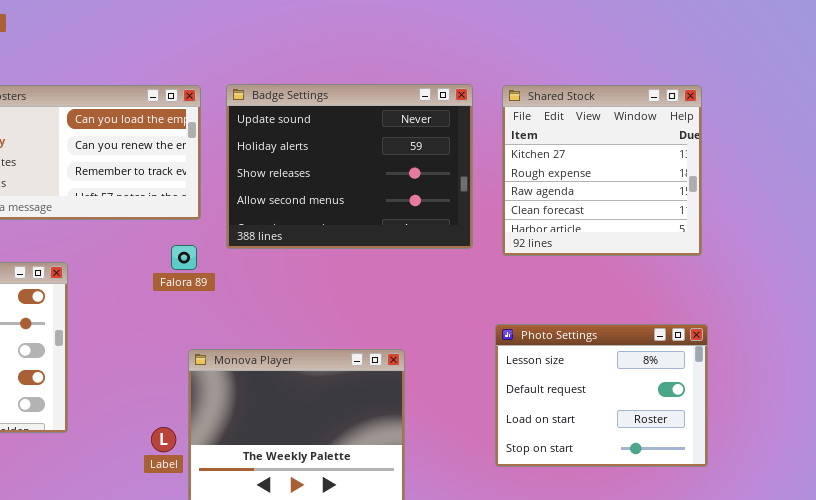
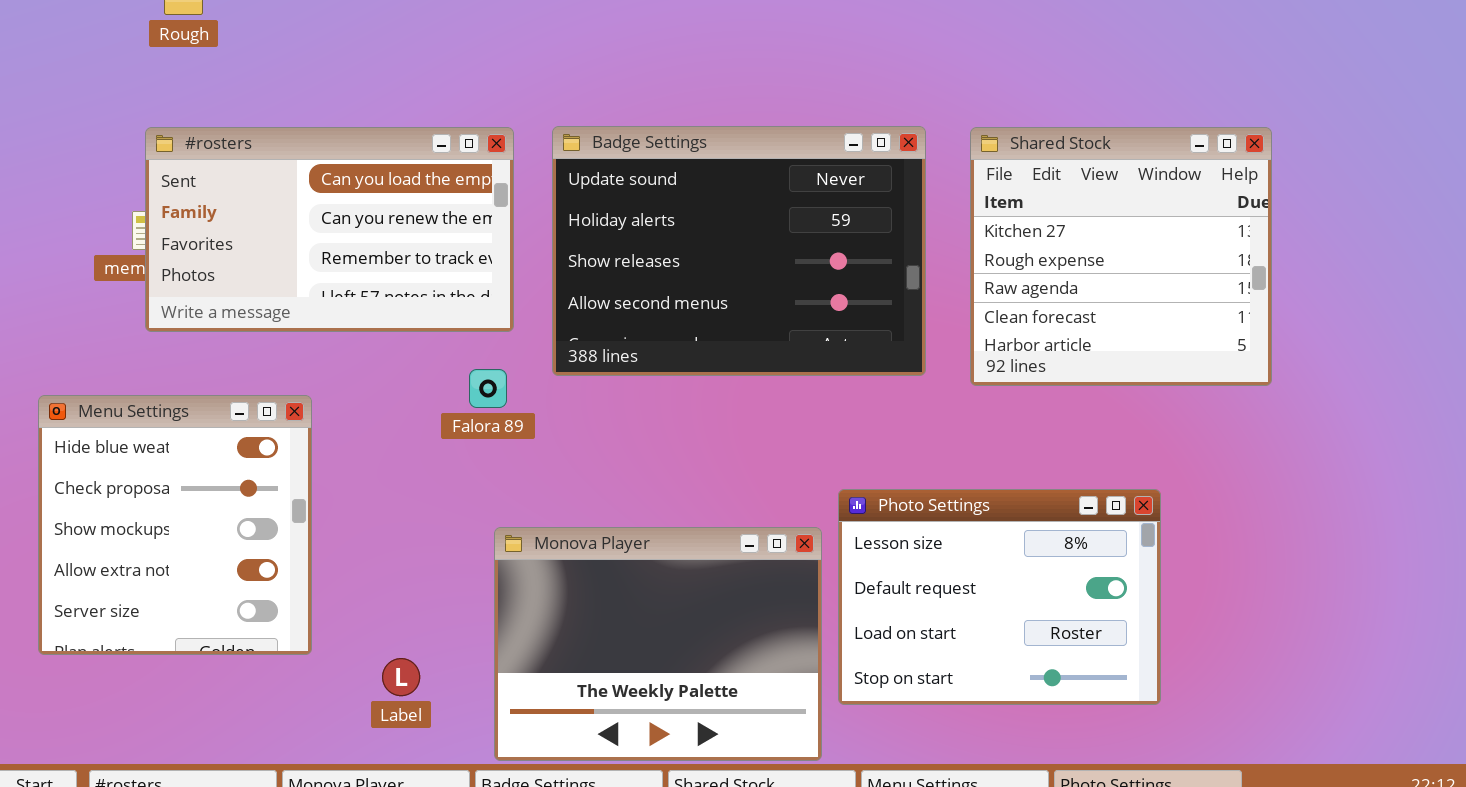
Photo Settings: [495,324,708,467] -> [838,489,1161,705], moved
Label: [151,427,176,452] -> [382,658,420,696], moved

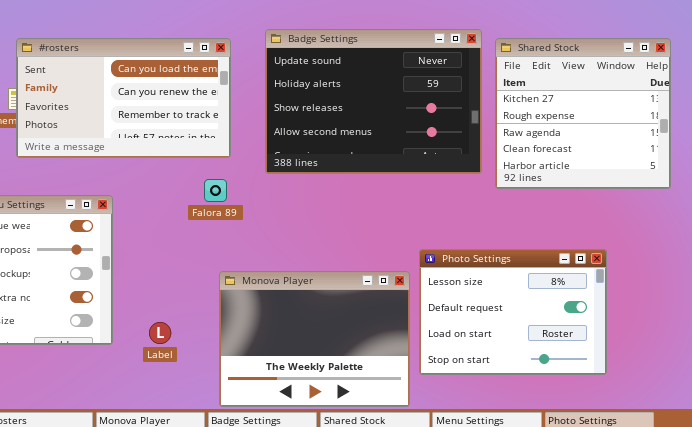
Badge Settings: [552,126,926,376] -> [265,29,482,174], moved
Label: [382,658,420,696] -> [149,322,171,344], moved

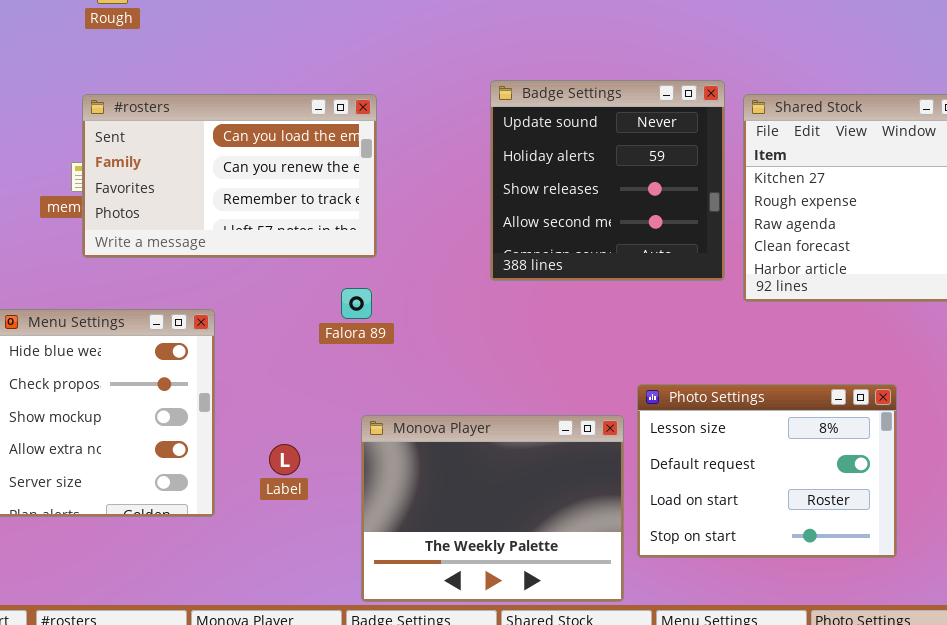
Badge Settings: [265,29,482,174] -> [490,80,725,281], resized
Label: [149,322,171,344] -> [269,444,300,475], moved

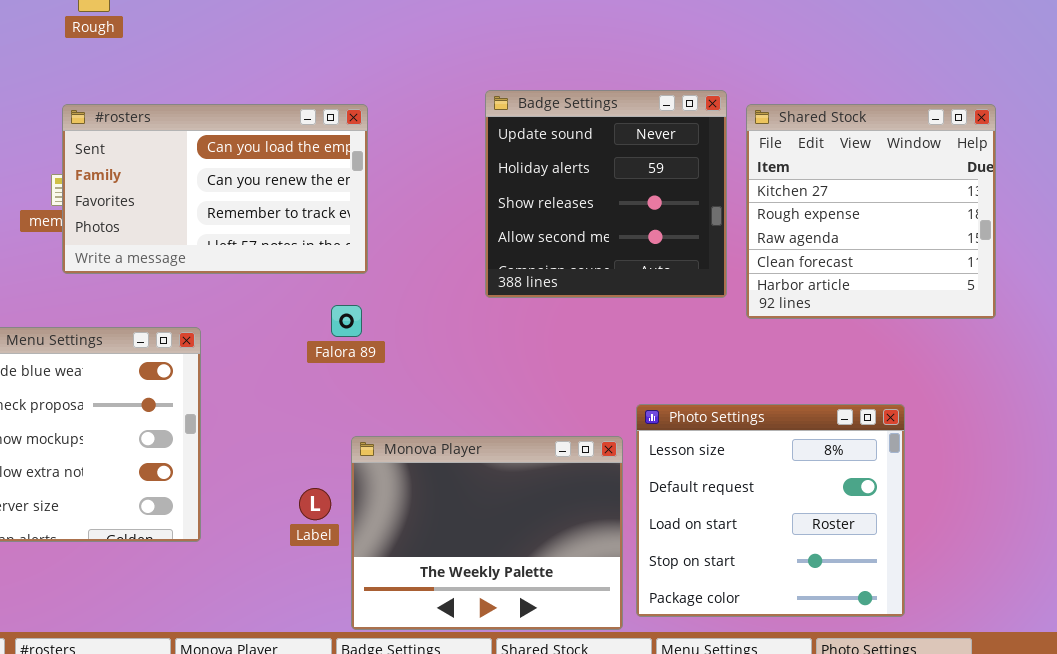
Photo Settings: [637,384,897,558] -> [636,404,905,617], resized
Label: [269,444,300,475] -> [299,488,331,520], moved

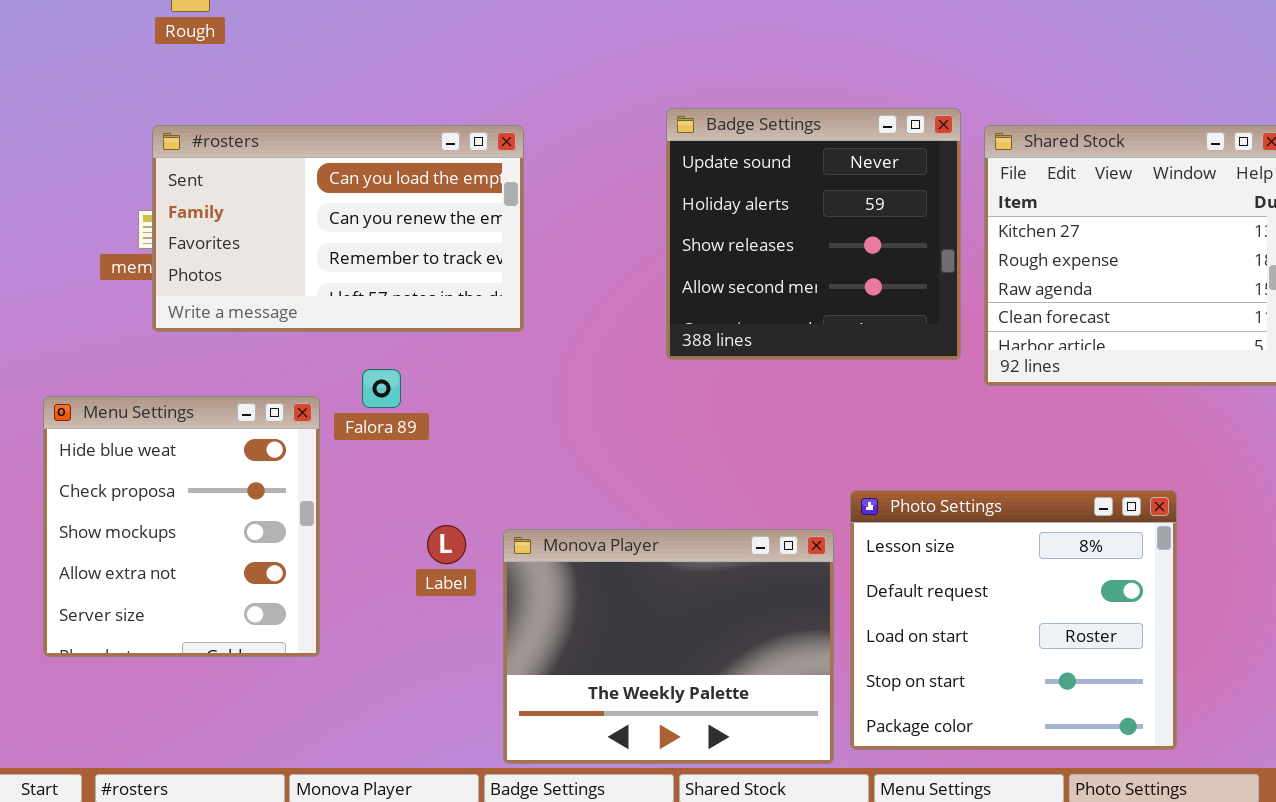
Falora 89: [331,305,362,337] -> [362,369,401,408], moved
Label: [299,488,331,520] -> [427,525,466,564], moved

